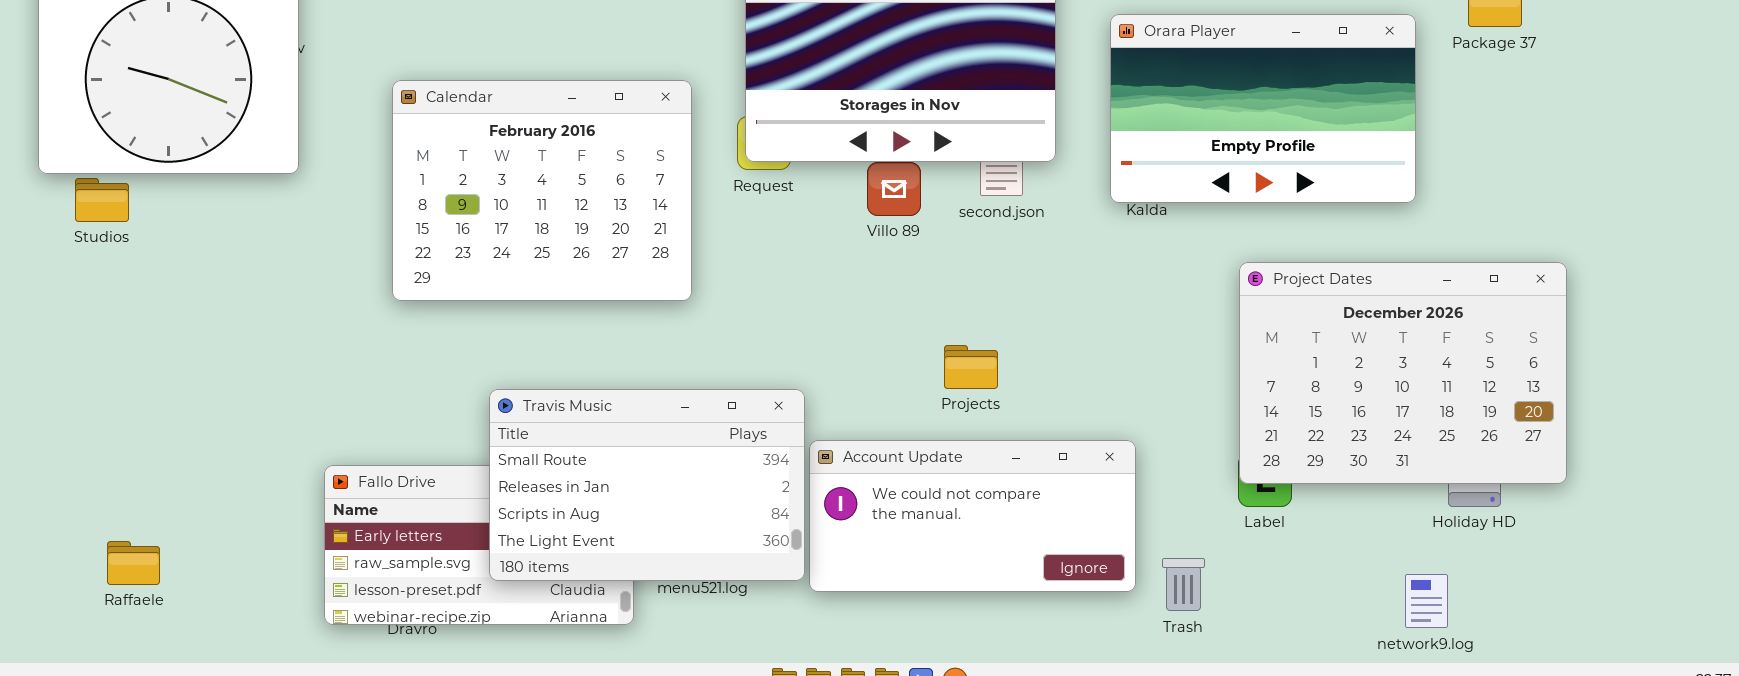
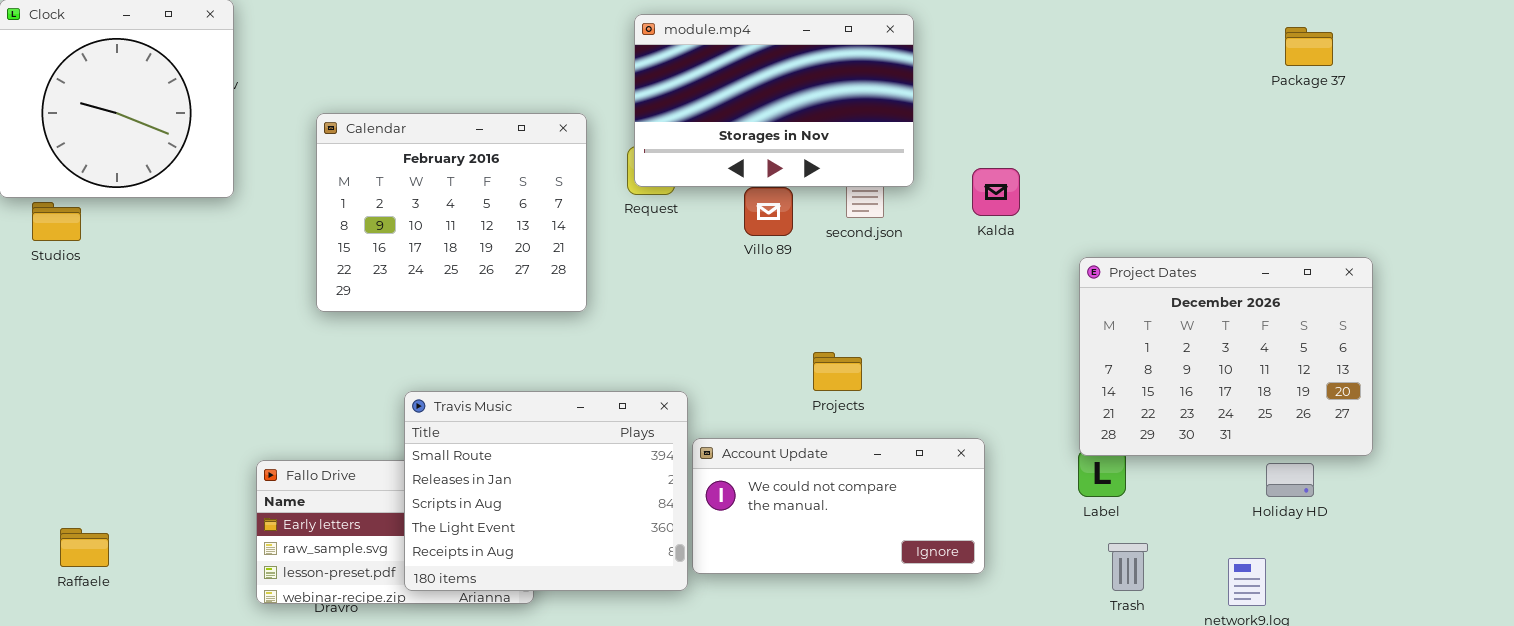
Orara Player: [1110,14,1416,203] -> none, closed
Project Dates: [1239,262,1567,484] -> [1079,257,1373,456], moved
Travis Music: [489,389,805,581] -> [404,391,688,591], resized
Trash: [1162,558,1205,611] -> [1108,543,1148,591], moved

